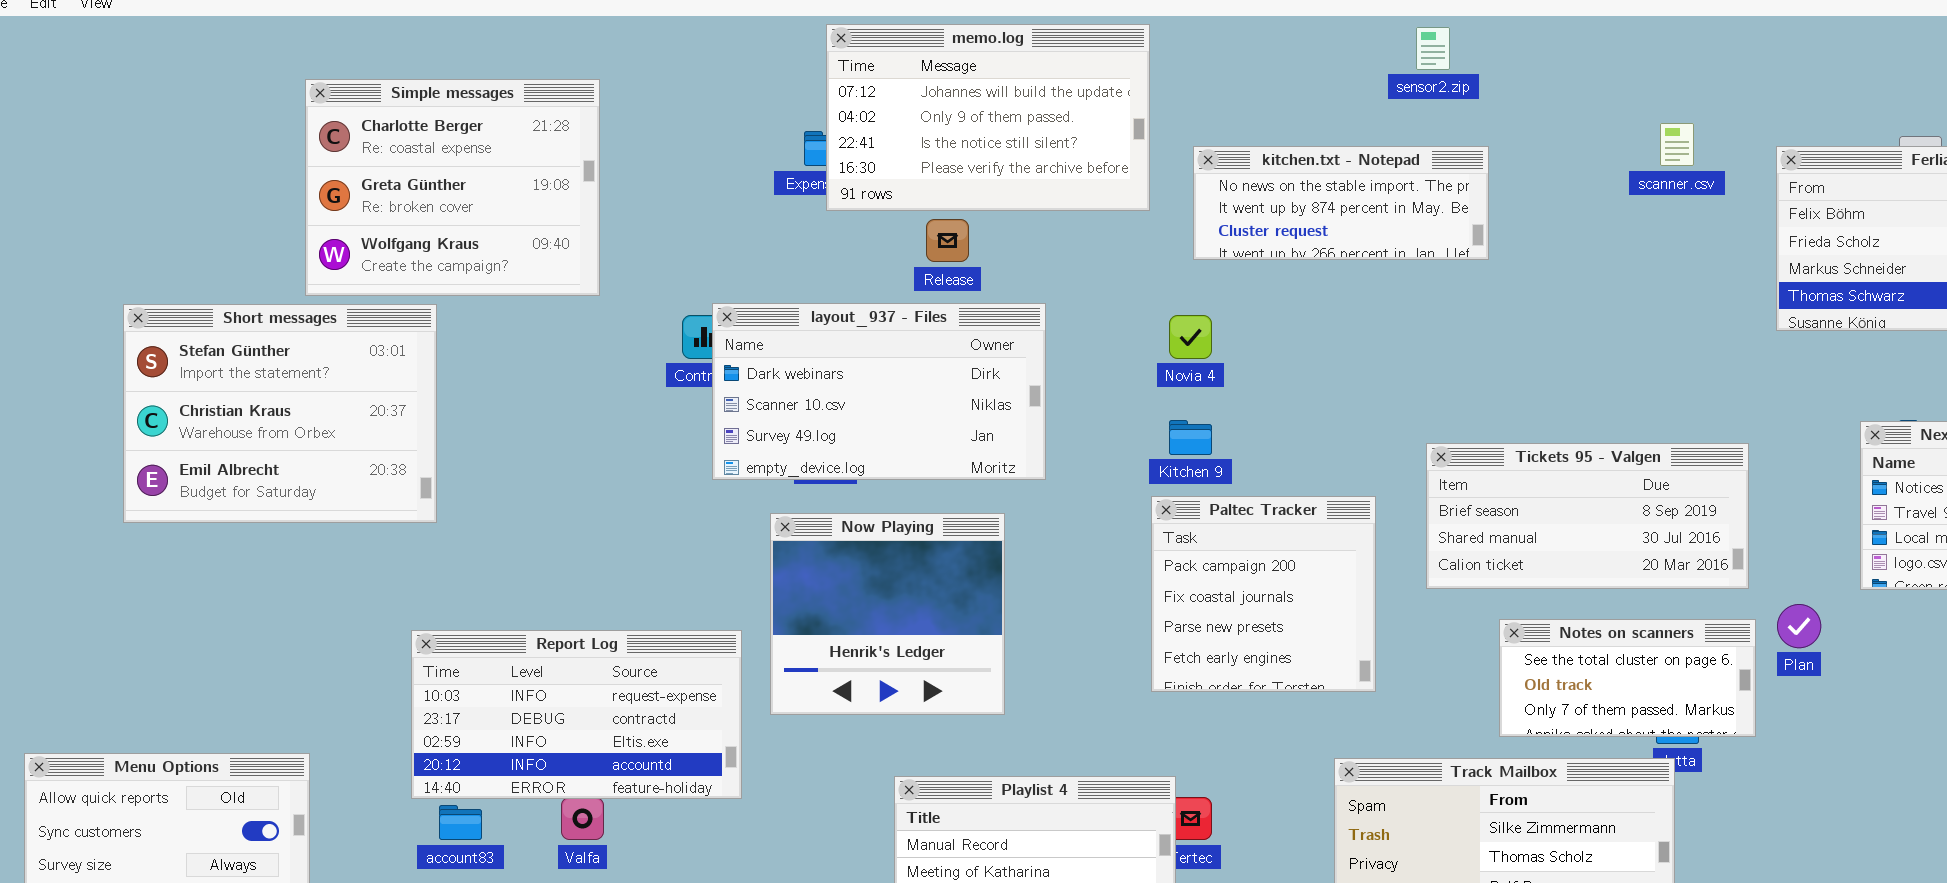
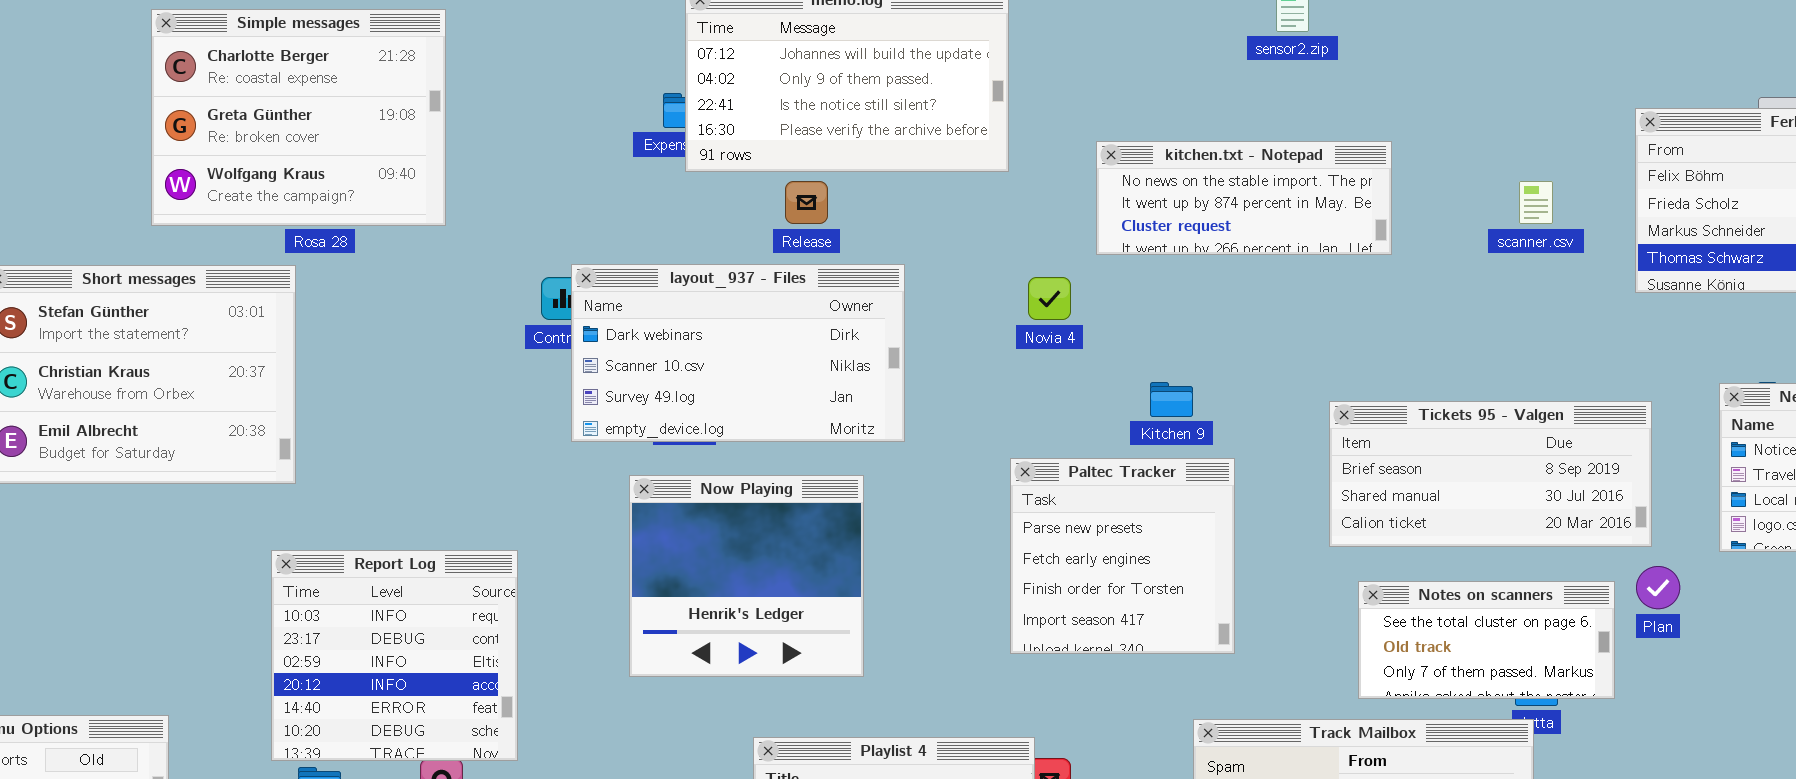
Simple messages: [305,79,600,296] -> [151,9,446,226], moved
scanner.csv: [1660,123,1694,166] -> [1519,181,1553,224], moved
kitchen.txt - Notepad: [1193,146,1489,260] -> [1096,141,1392,255], moved
Kitchen 9: [1169,420,1212,455] -> [1150,382,1193,417], moved
Tickets 95 - Valgen: [1426,443,1749,589] -> [1329,401,1652,547], moved
Paltec Tracker: [1151,496,1376,692] -> [1010,458,1235,654], scrolled down 2 rows
Report Log: [411,630,742,799] -> [271,550,518,761], resized

